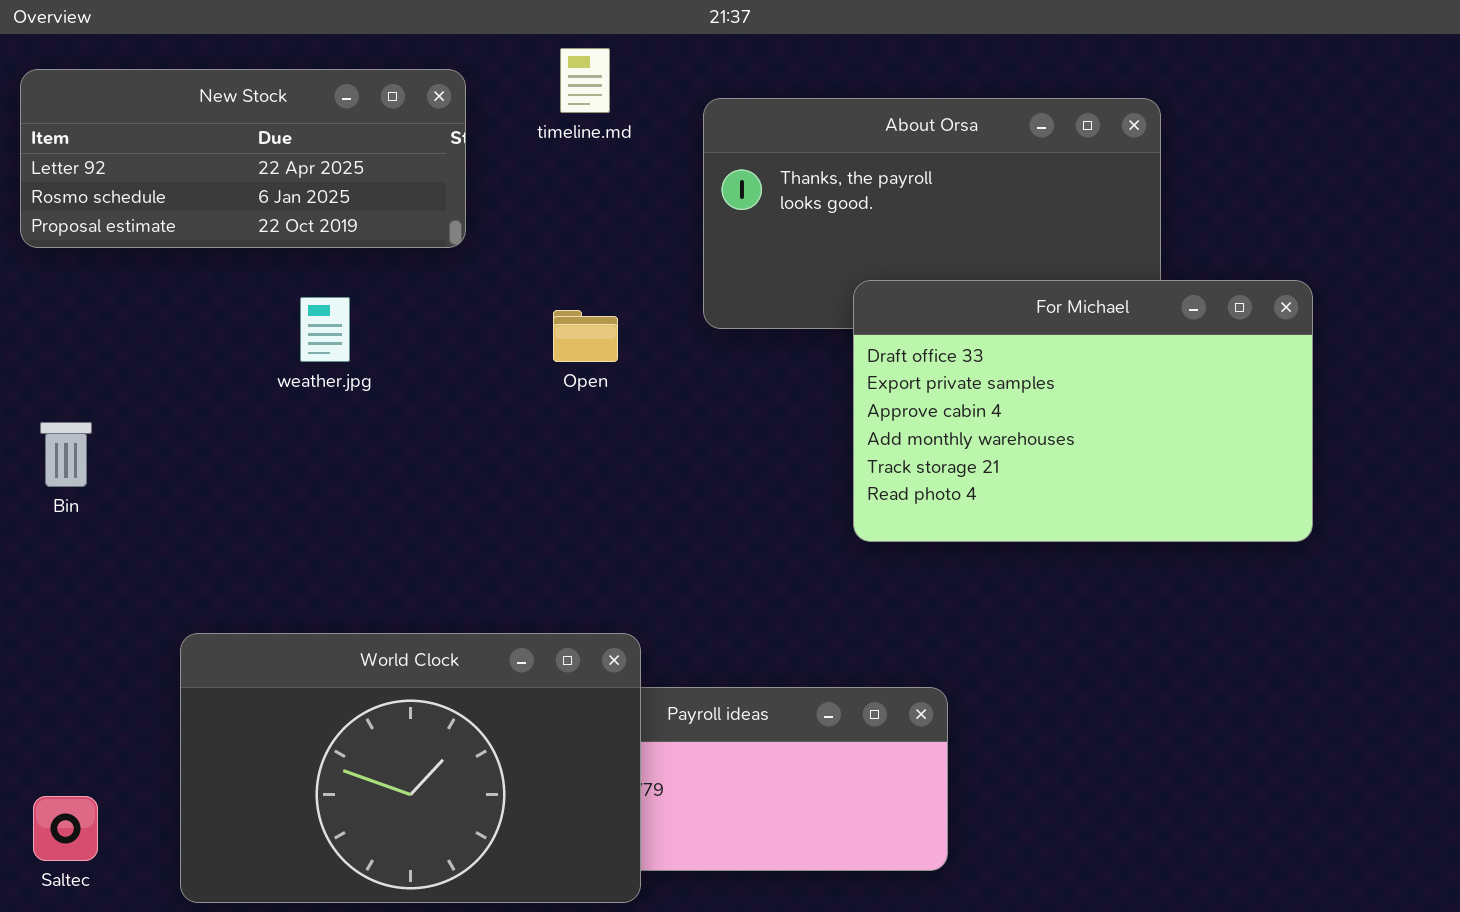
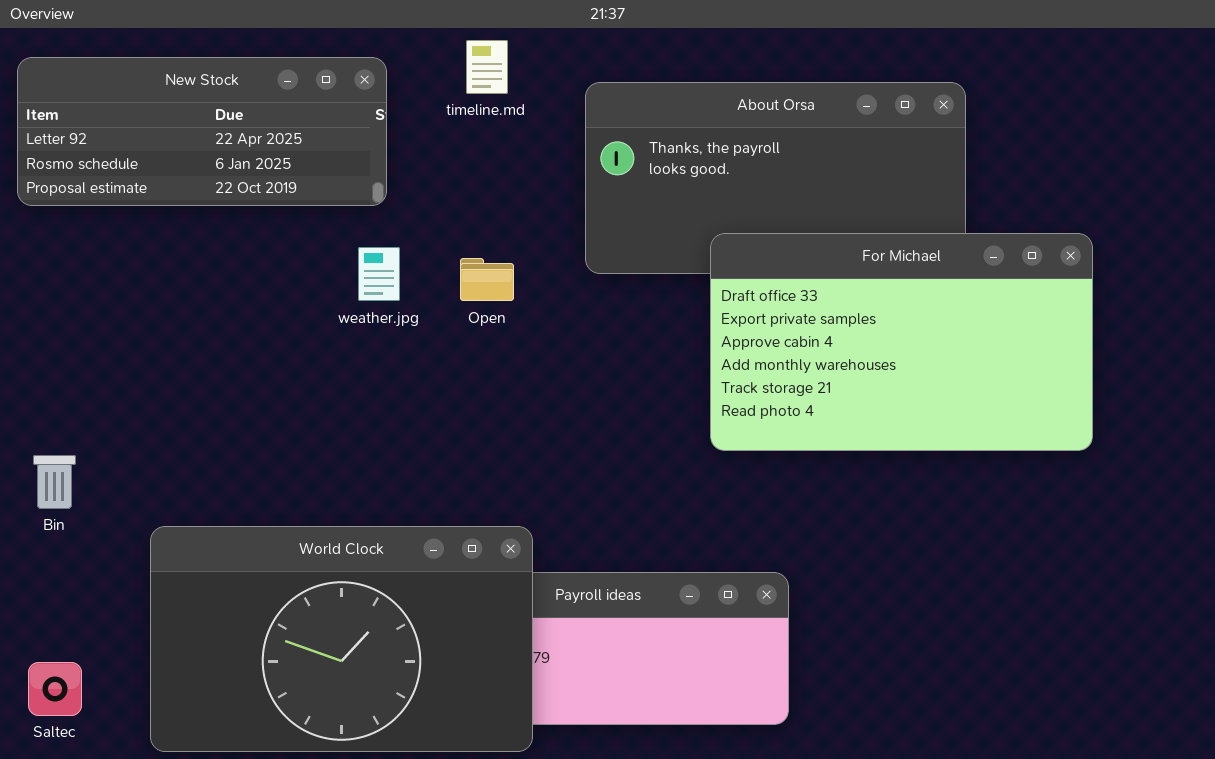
weather.jpg: [300,297,350,362] -> [358,247,400,301], moved
Bin: [40,422,92,487] -> [33,455,76,509], moved

